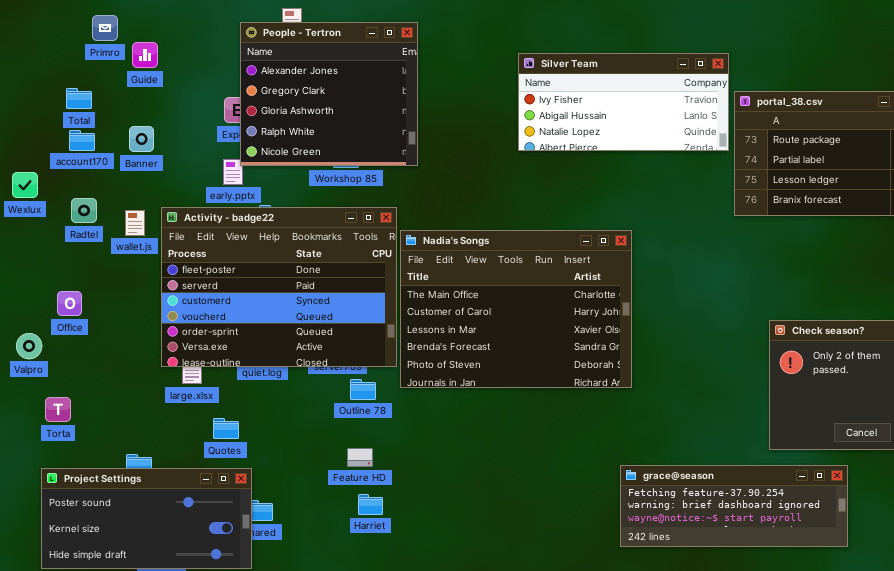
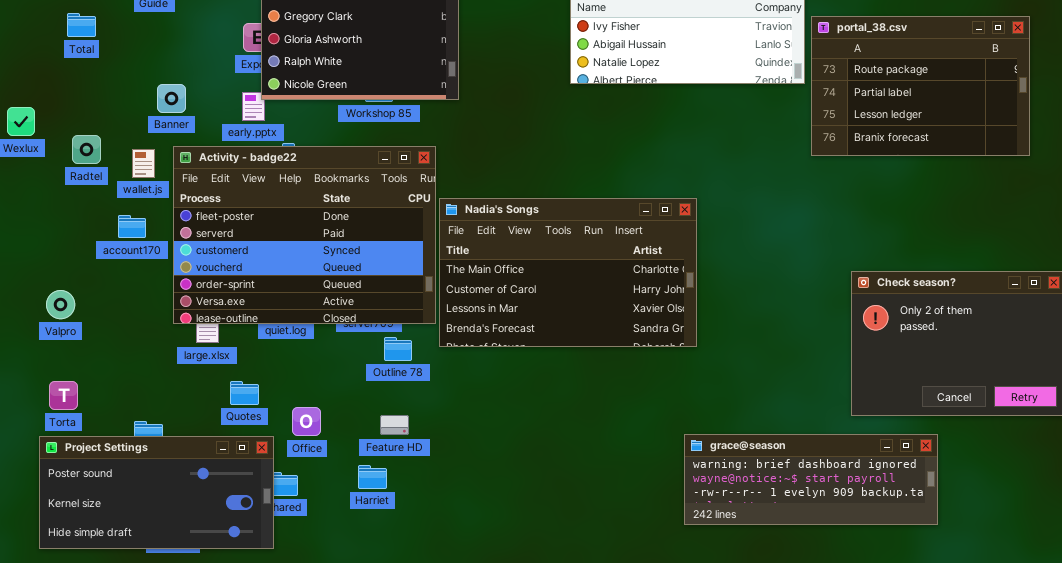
Banner: [129,126,154,152] -> [157,84,186,113], moved
account170: [69,130,95,151] -> [118,215,146,238], moved
Nadia's Songs: [400,230,632,388] -> [439,198,697,347], resized
Office: [57,291,82,316] -> [292,407,321,436], moved
Valpro: [16,333,42,359] -> [46,290,75,319], moved
Torta: [45,397,71,422] -> [49,381,78,410], moved
grace@season: [620,465,848,547] -> [684,434,938,525], scrolled down 1 row
Harriet: [358,494,383,515] -> [358,465,387,489], moved

